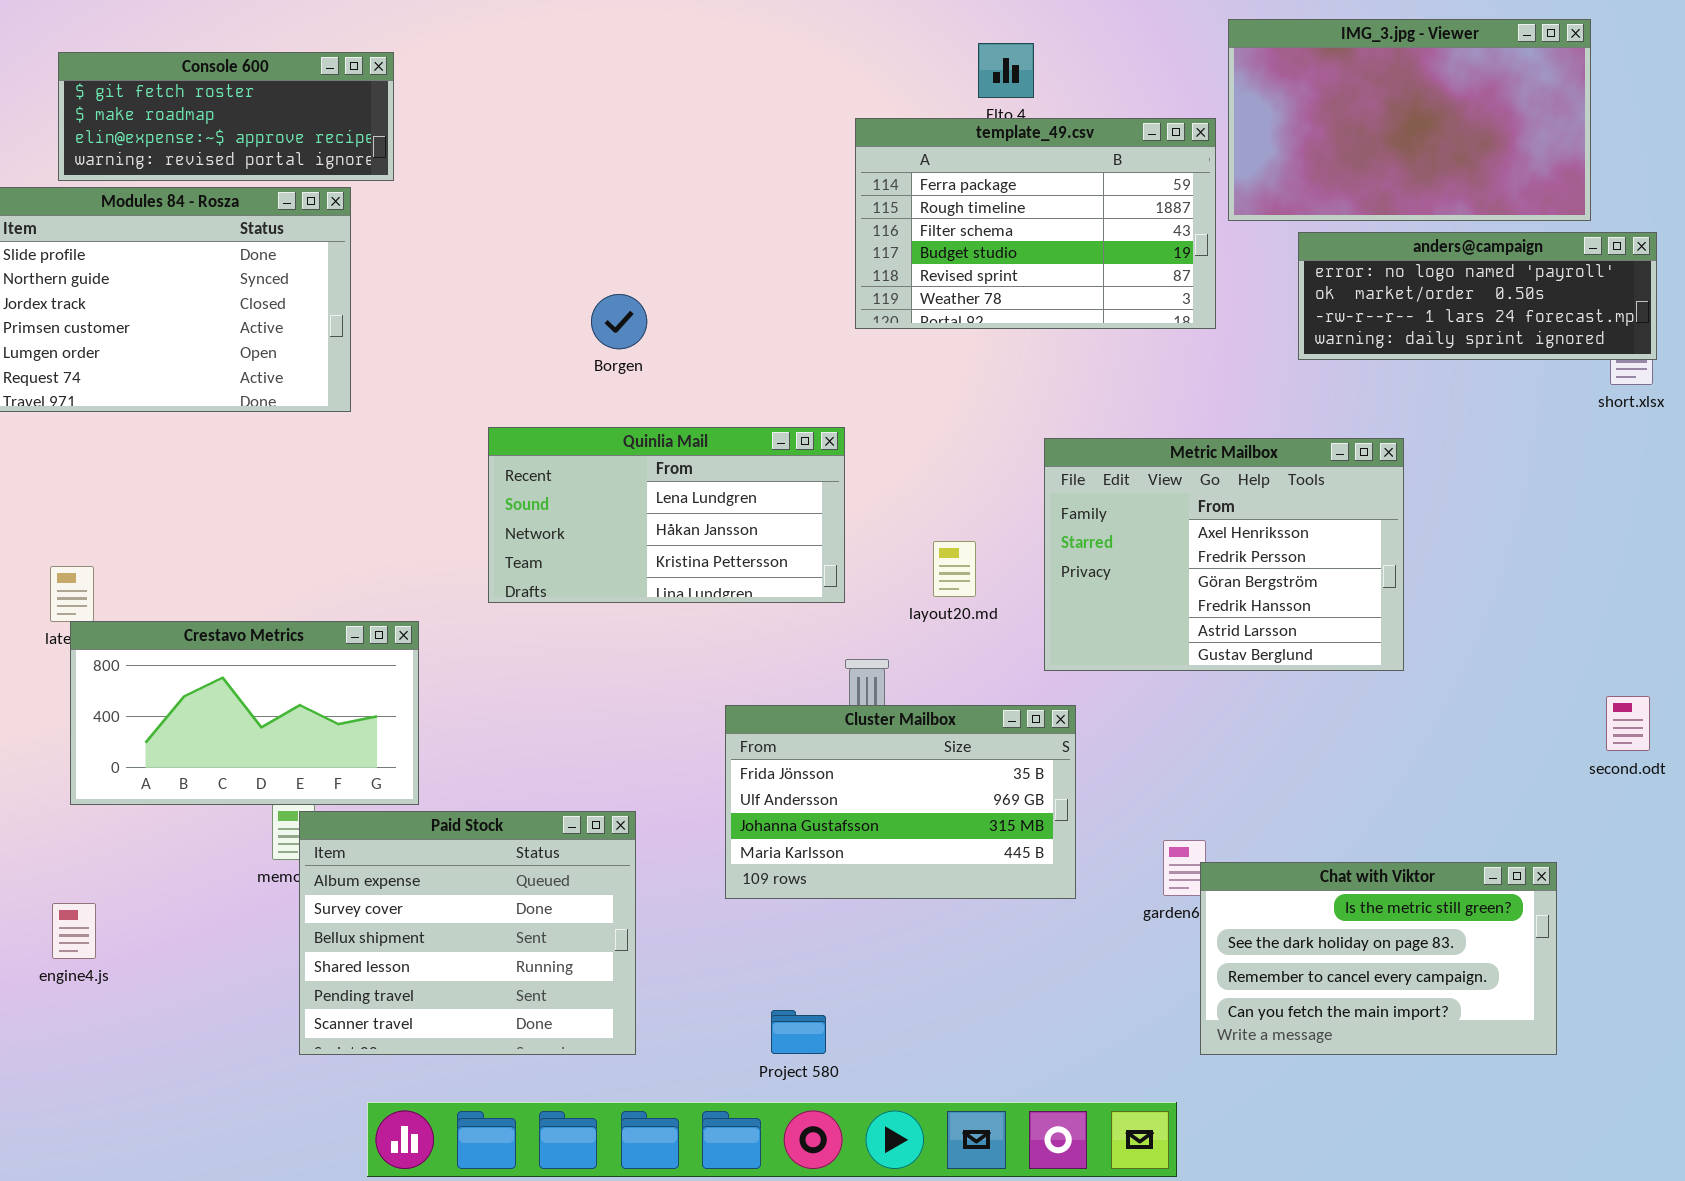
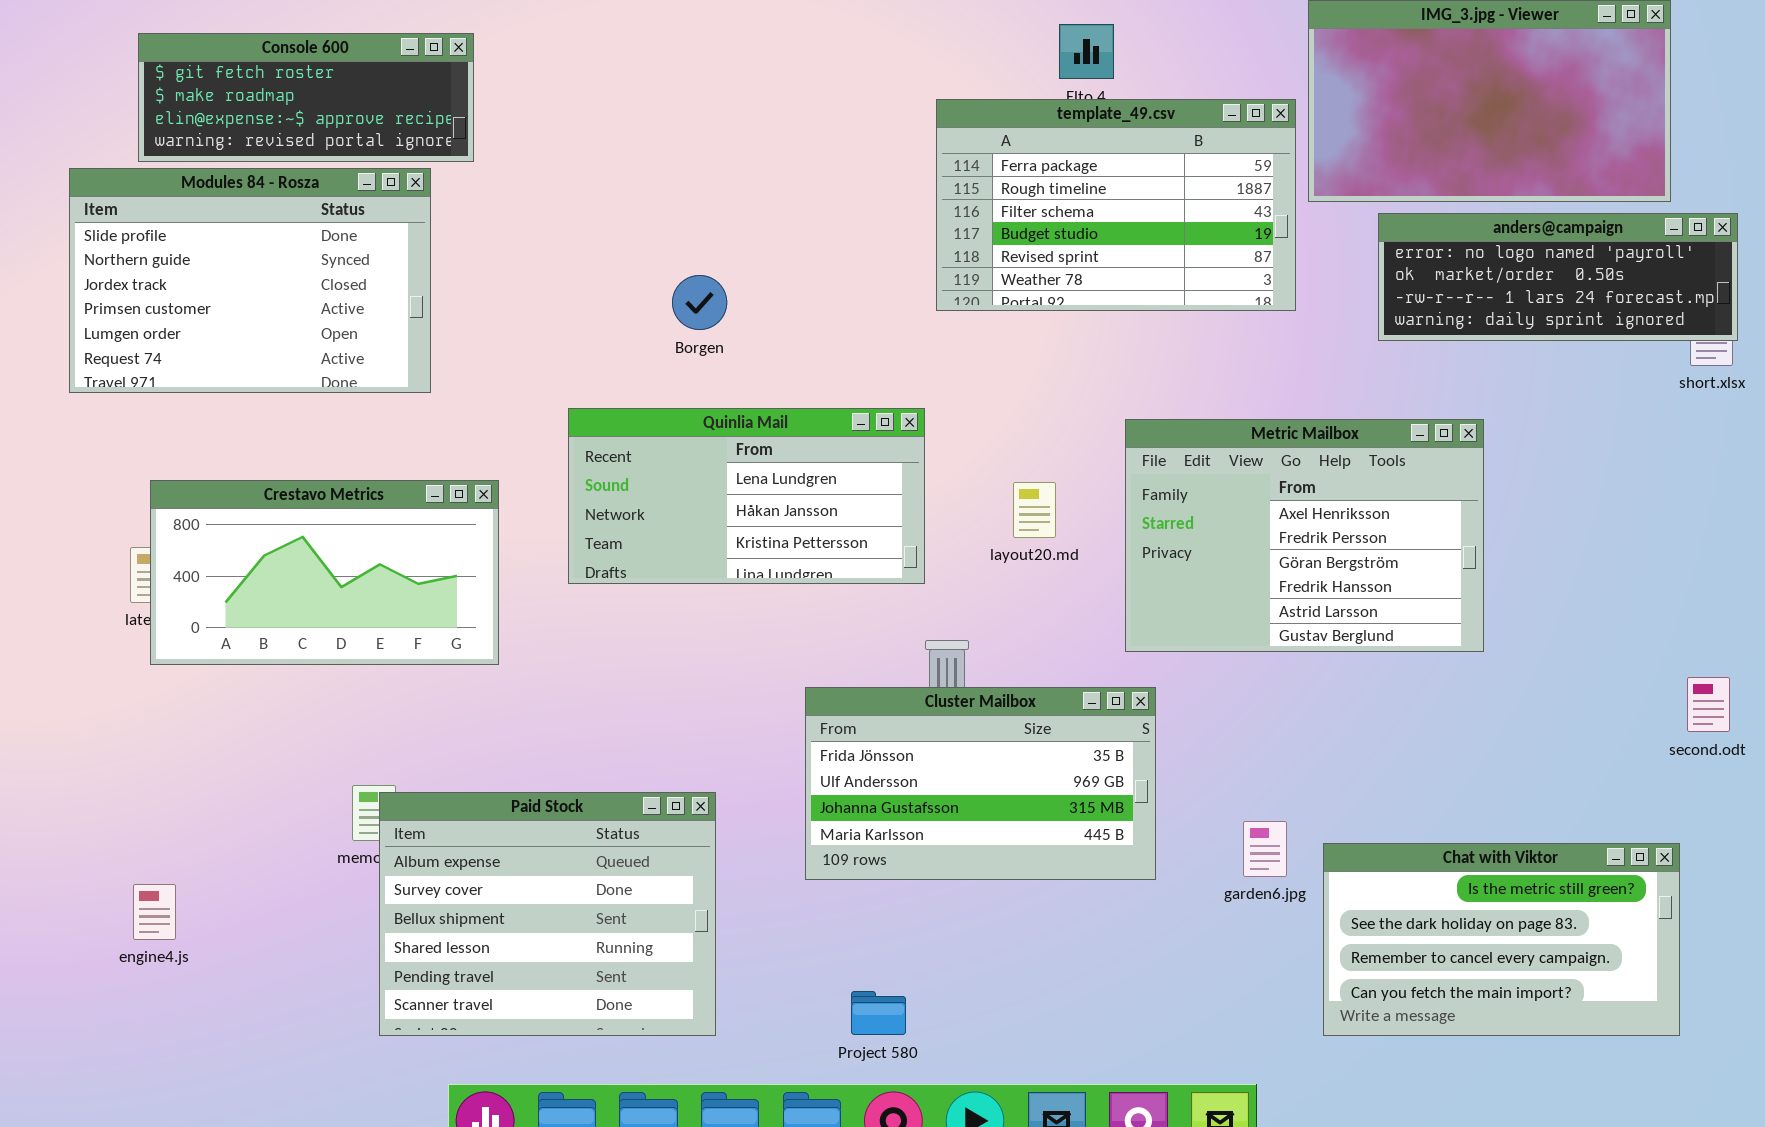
layout20.md: [933,541,976,597] -> [1013,482,1056,538], moved
Crestavo Metrics: [70,621,419,805] -> [150,480,499,665], moved
Chat with Viktor: [1200,862,1557,1055] -> [1323,843,1680,1036], moved

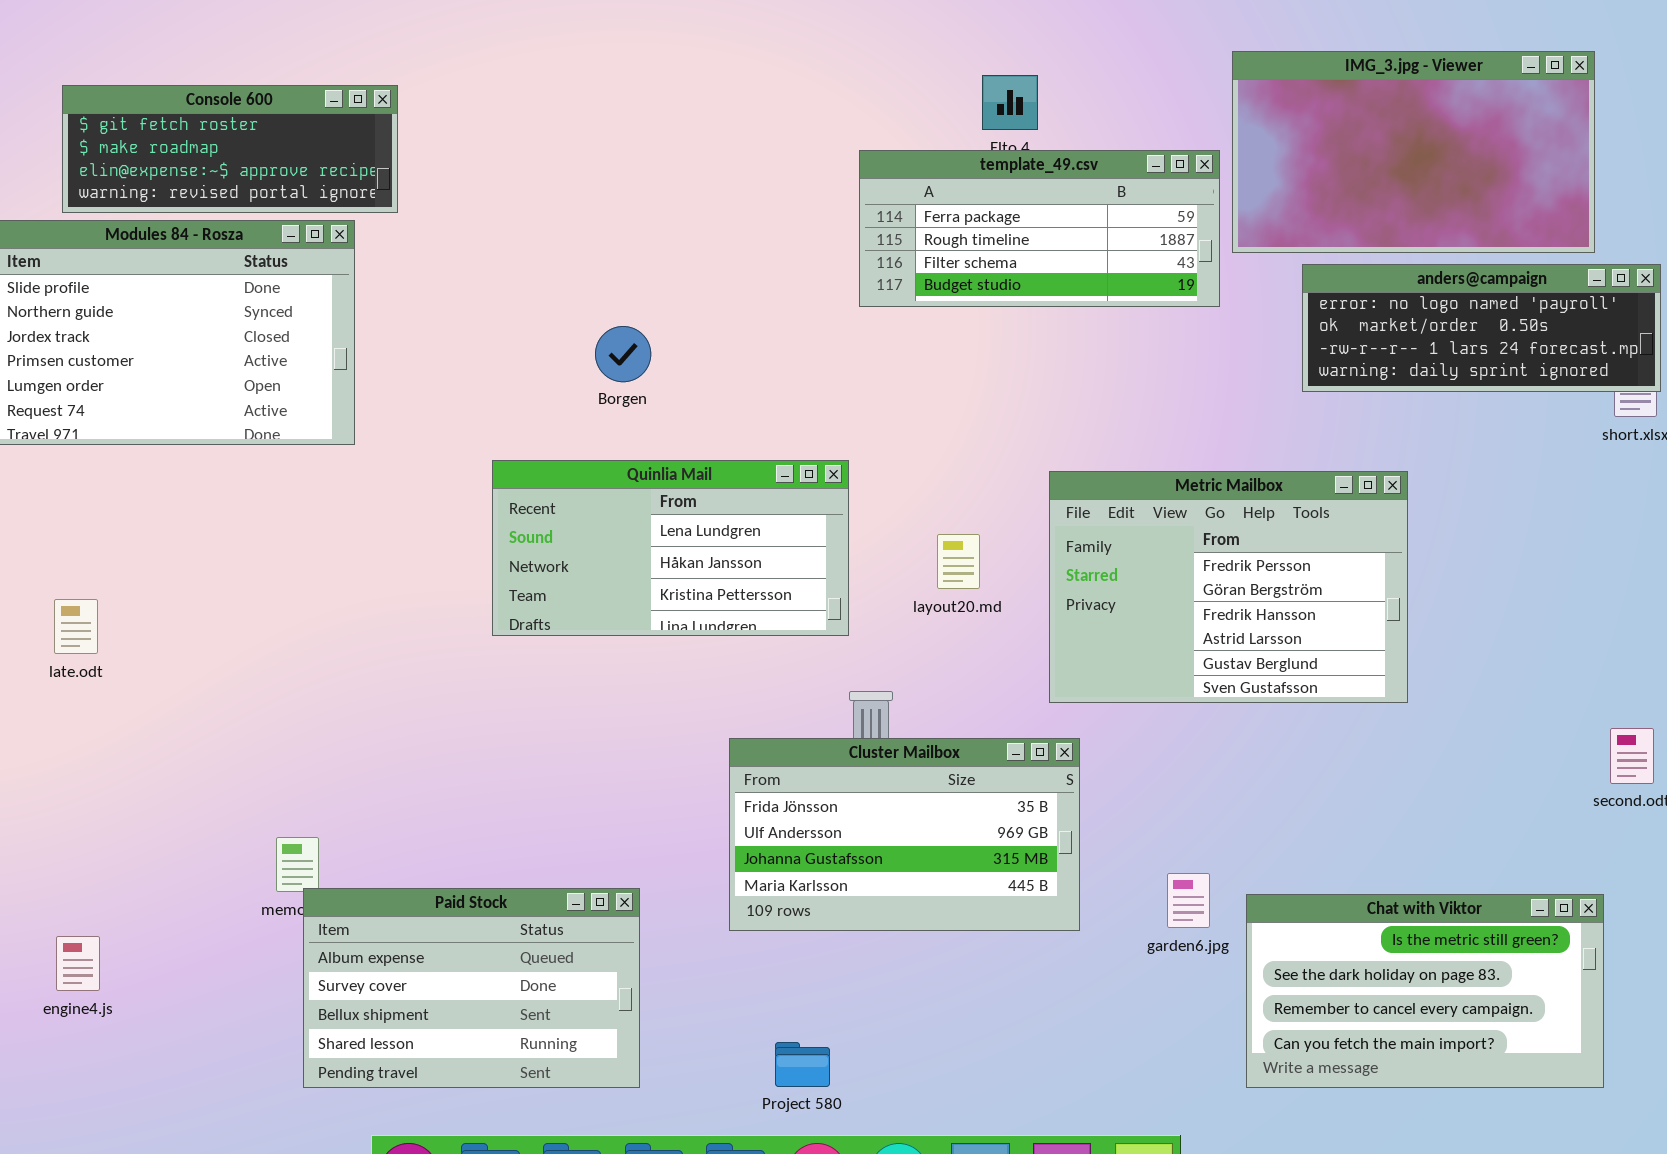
template_49.csv: [936,99,1296,311] -> [859,150,1220,307], resized
Metric Mailbox: [1125,419,1484,652] -> [1049,471,1408,703], scrolled down 1 row
Crestavo Metrics: [150,480,499,665] -> none, closed
Paid Stock: [379,792,716,1036] -> [303,888,640,1088], resized

